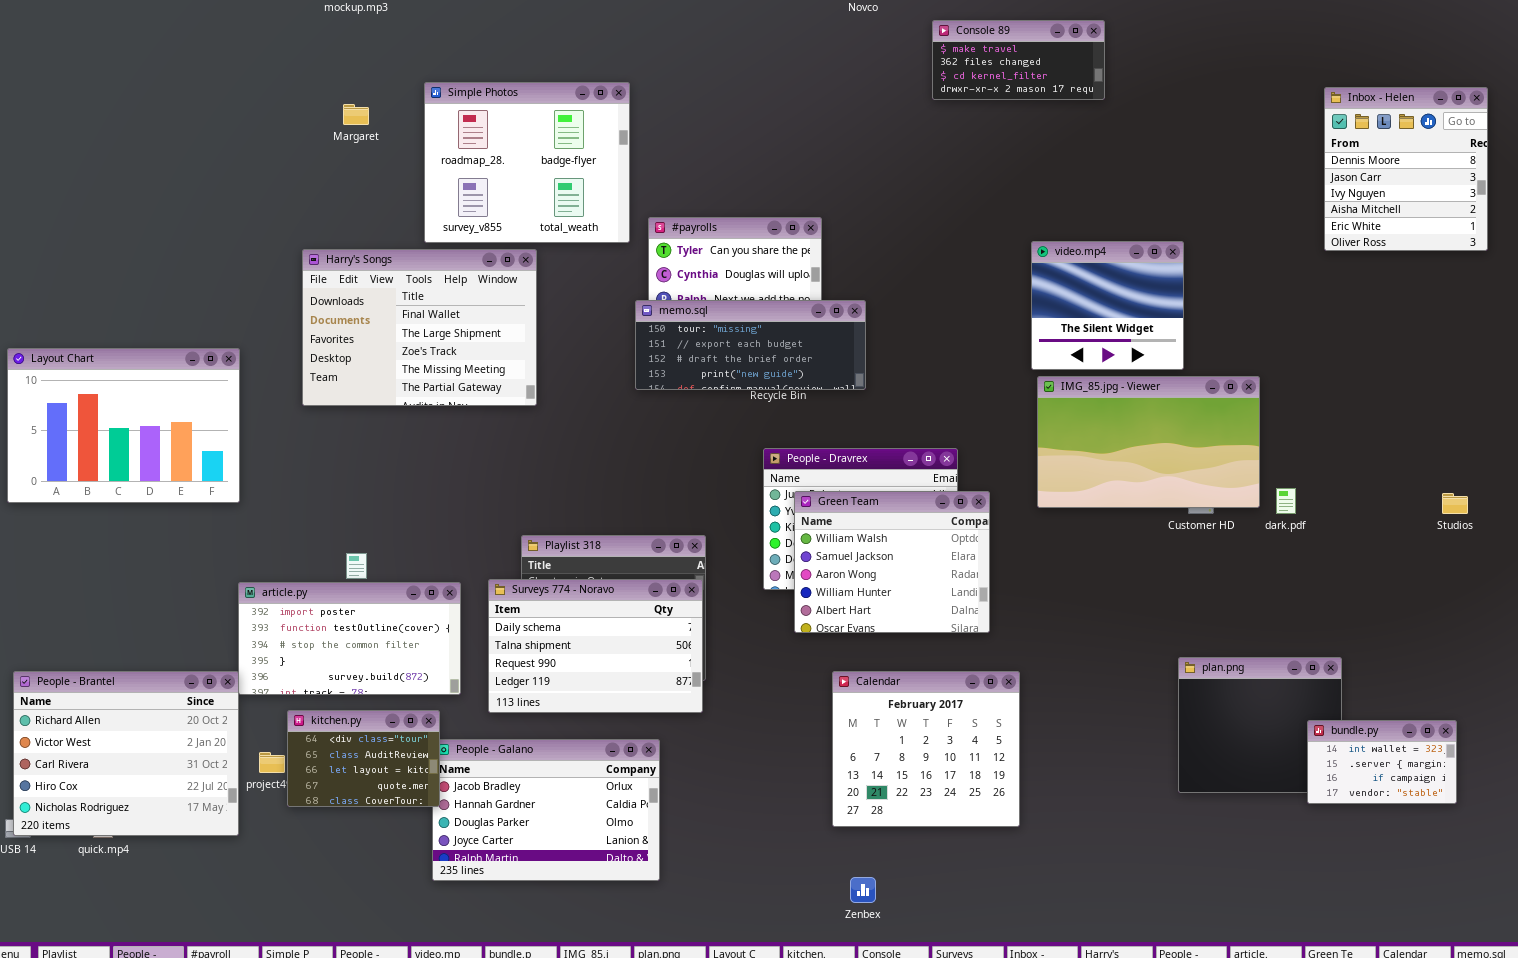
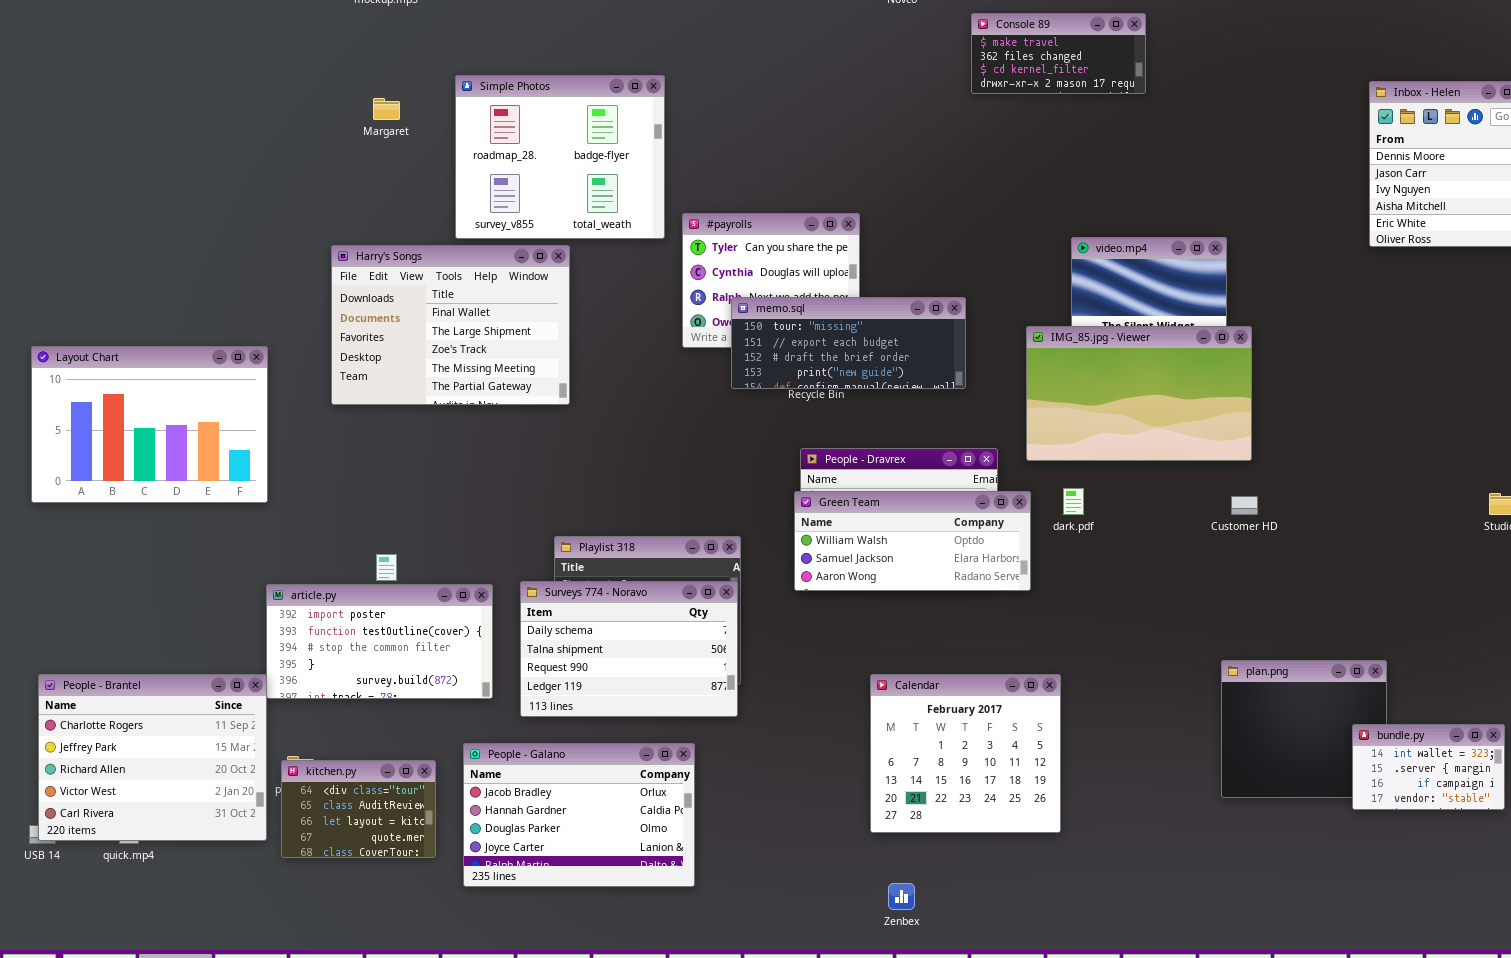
memo.sql: [635,300,866,390] -> [731,297,966,389], moved
IMG_85.jpg - Viewer: [1037,376,1260,508] -> [1026,326,1252,461], moved
dark.pdf: [1276,488,1296,514] -> [1063,488,1084,515], moved
Green Team: [794,491,990,633] -> [794,491,1031,591], resized
People - Brantel: [13,671,239,836] -> [38,674,267,841], scrolled up 2 rows
kitchen.py: [287,710,440,807] -> [281,760,436,858], moved

